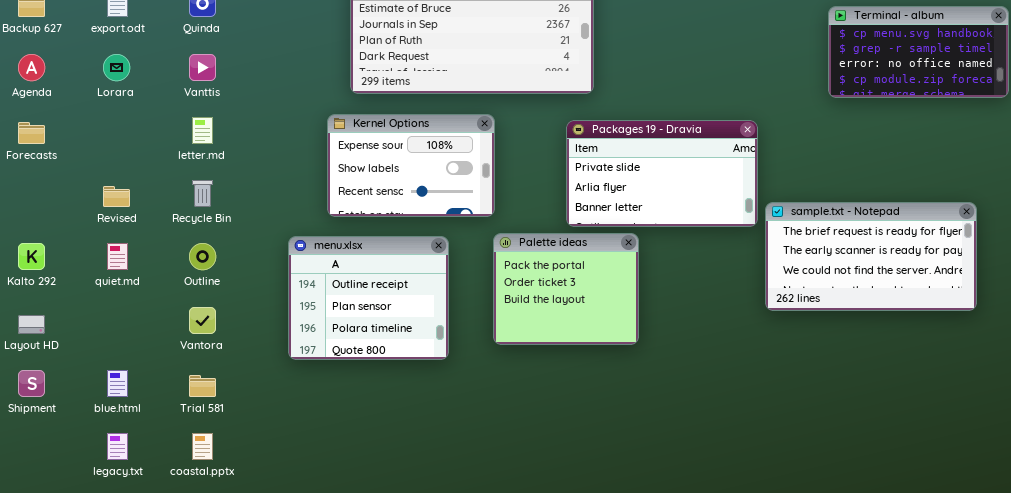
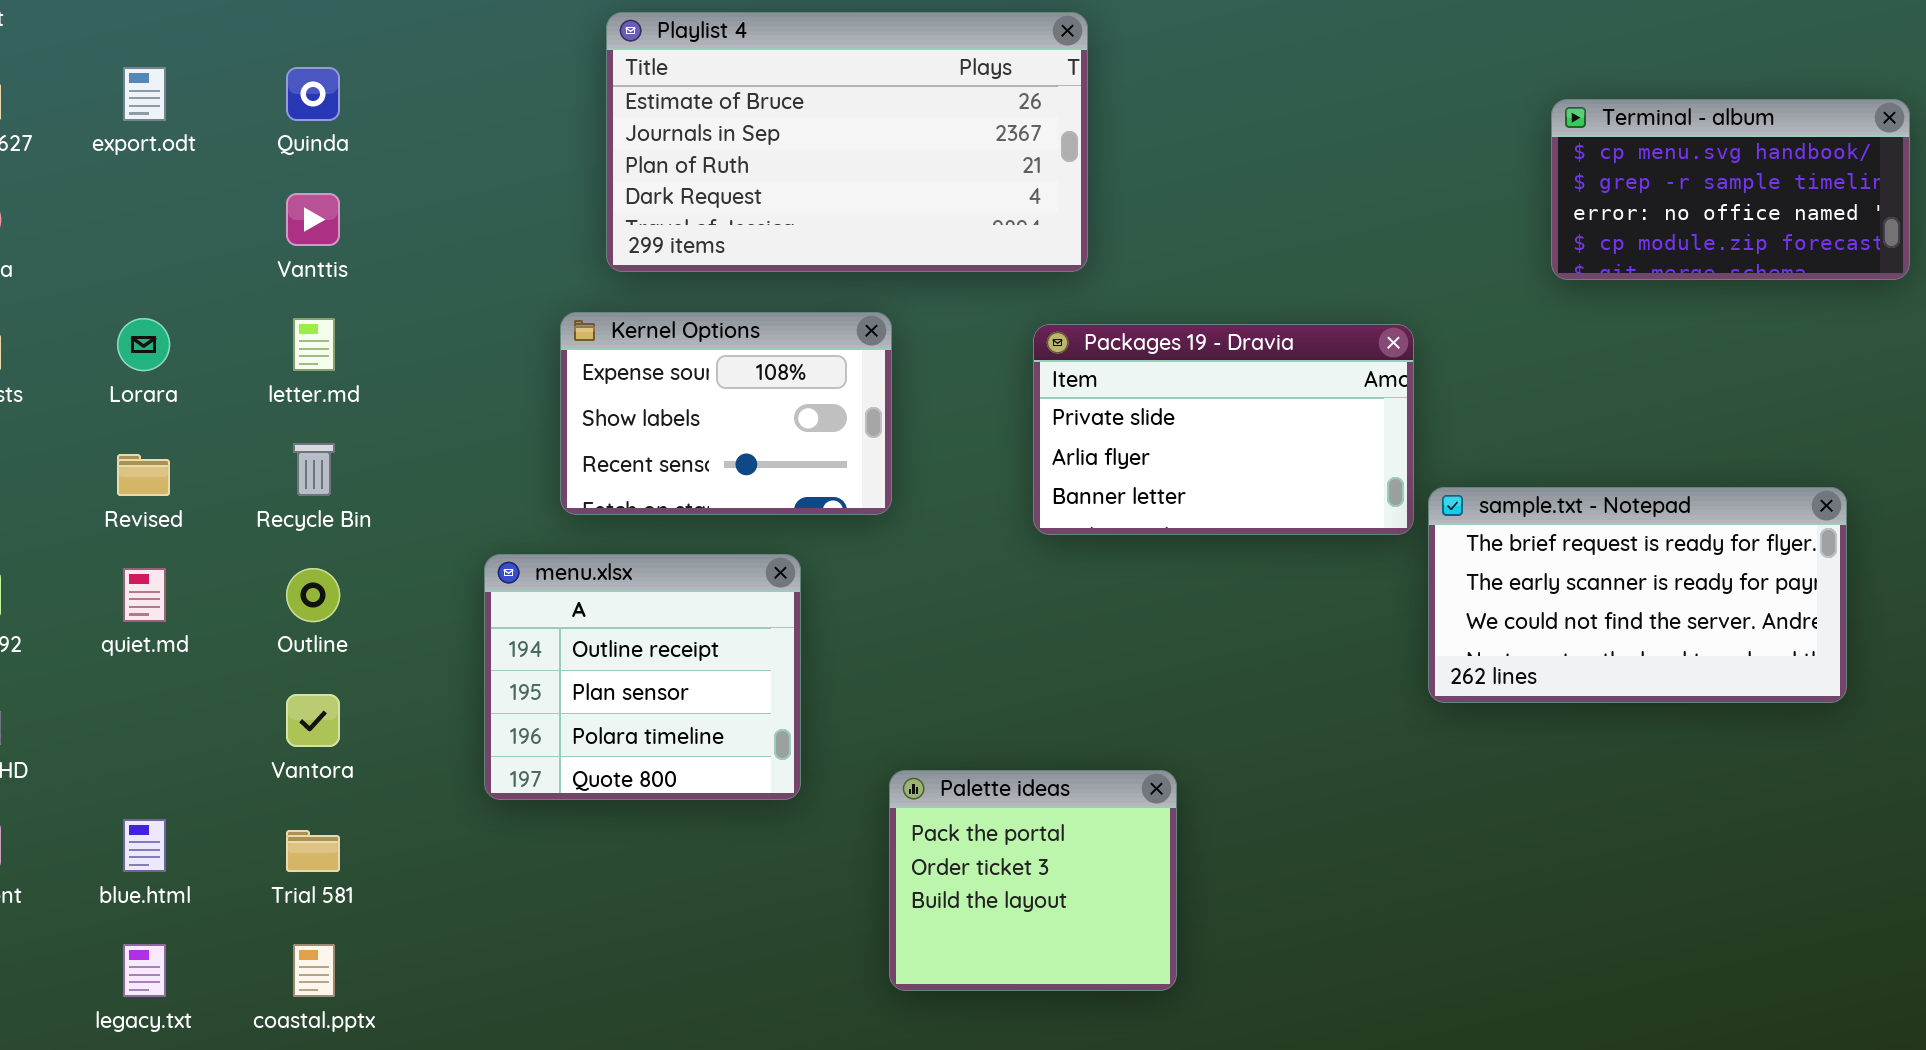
Lorara: [103,54,130,81] -> [117,318,170,371], moved
Palette ideas: [493,233,639,345] -> [889,770,1177,991], moved

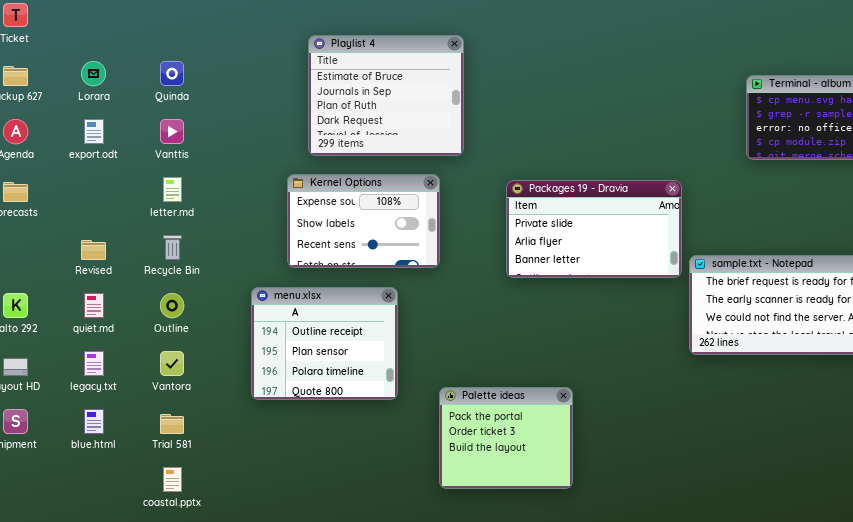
Playlist 4: [606,12,1088,272] -> [308,35,464,156], resized
export.odt: [123,67,166,121] -> [84,119,104,144], moved
Lorara: [117,318,170,371] -> [81,61,106,86], moved
legacy.txt: [123,944,166,997] -> [84,351,104,376], moved

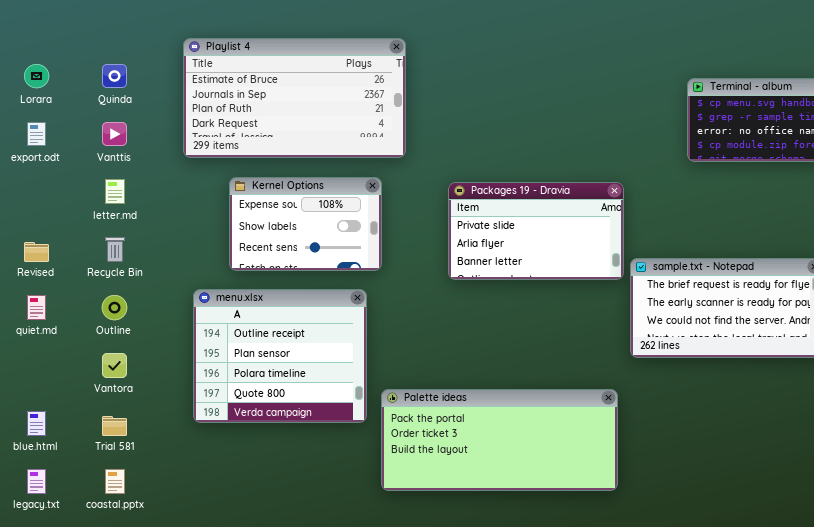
Playlist 4: [308,35,464,156] -> [183,38,406,158], resized
menu.xlsx: [251,287,398,400] -> [193,289,367,423], resized
legacy.txt: [84,351,104,376] -> [27,469,46,494], moved
Palette ideas: [439,387,573,489] -> [381,389,618,491], resized

